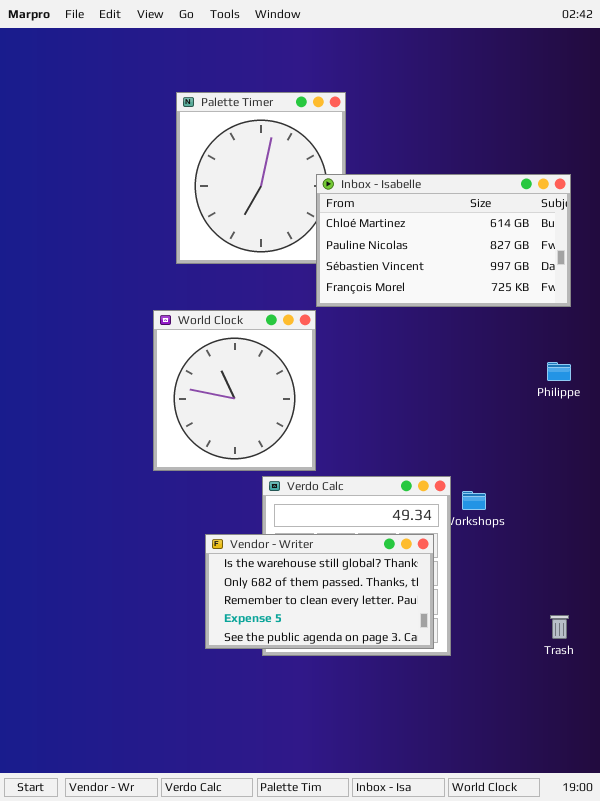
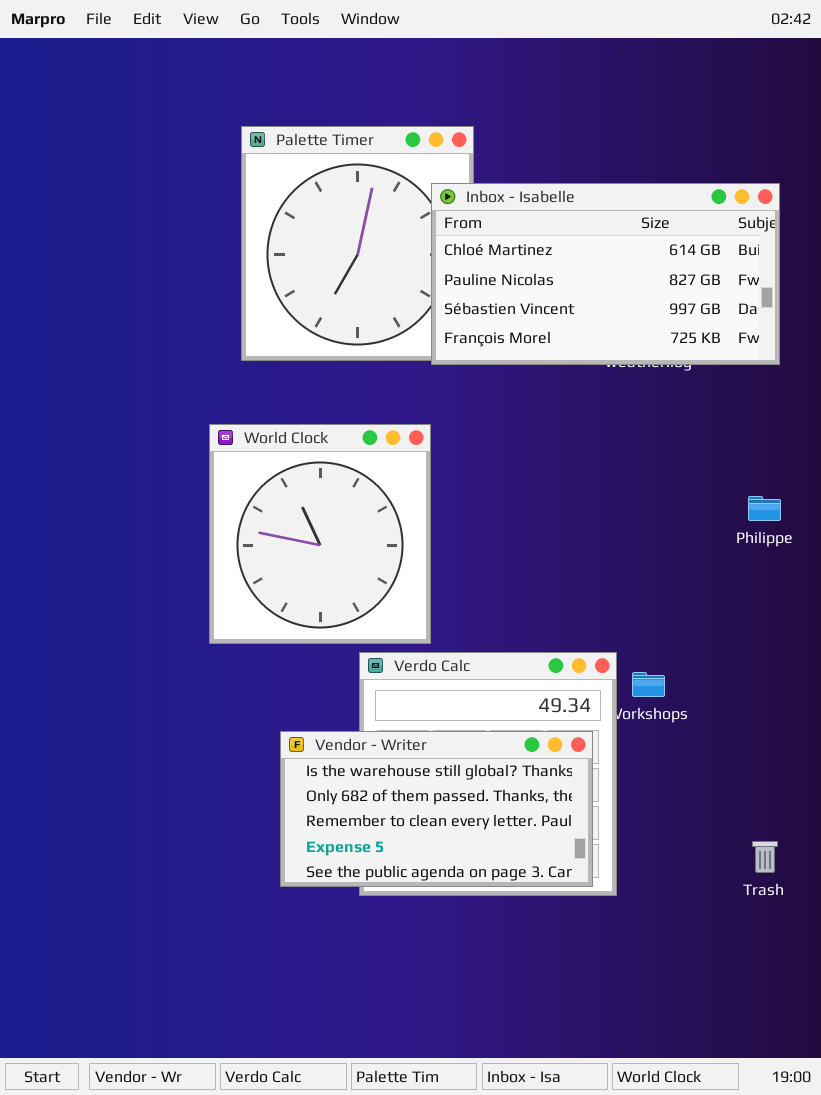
Inbox - Isabelle: [316,174,571,307] -> [431,183,780,365], moved

